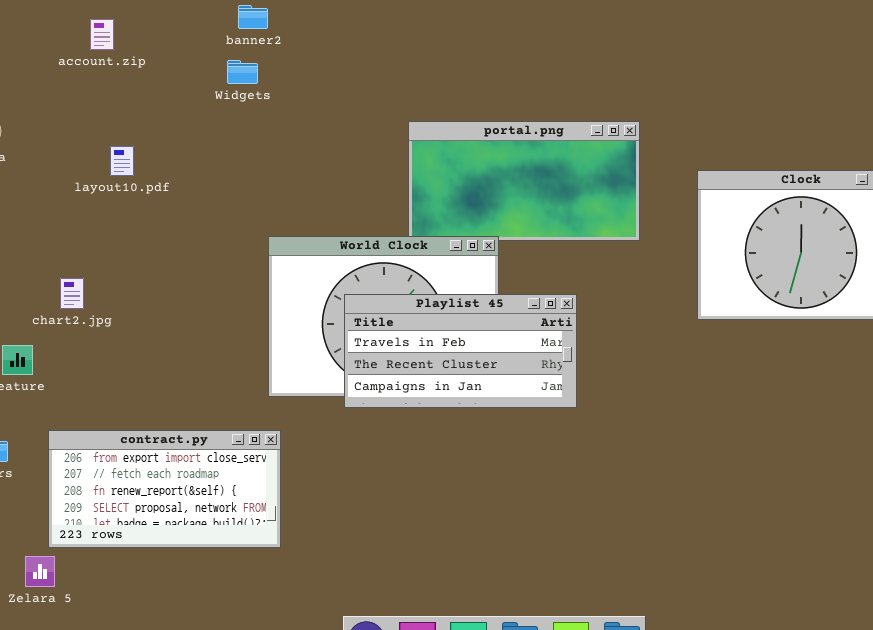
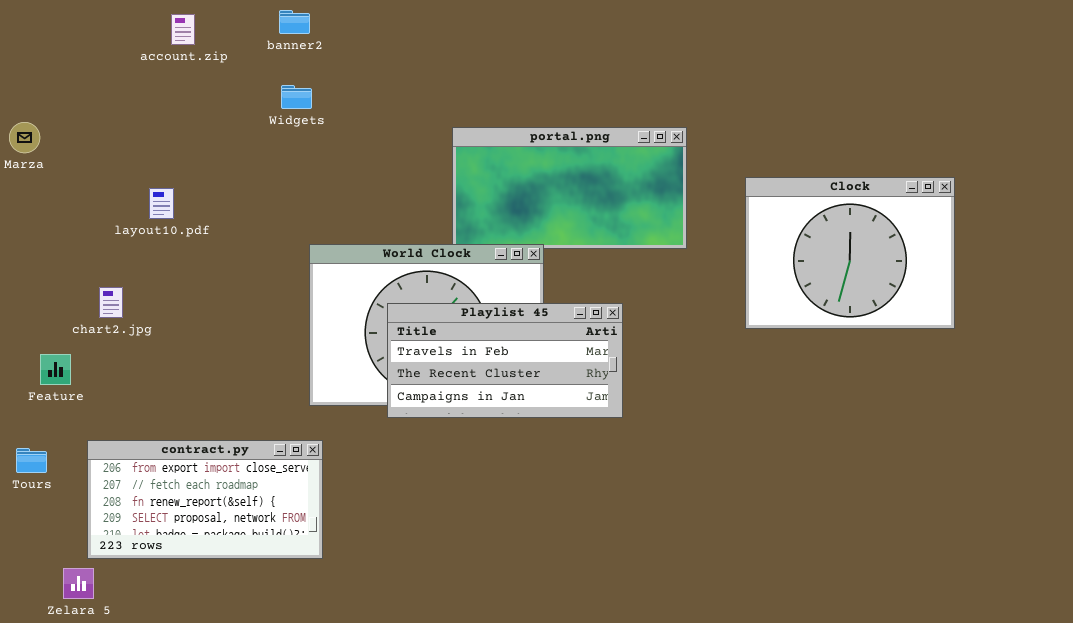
account.zip: [90,19,114,50] -> [171,14,195,45], moved
Widgets: [227,60,258,84] -> [281,85,312,109], moved
layout10.pdf: [110,146,134,176] -> [149,188,174,219], moved

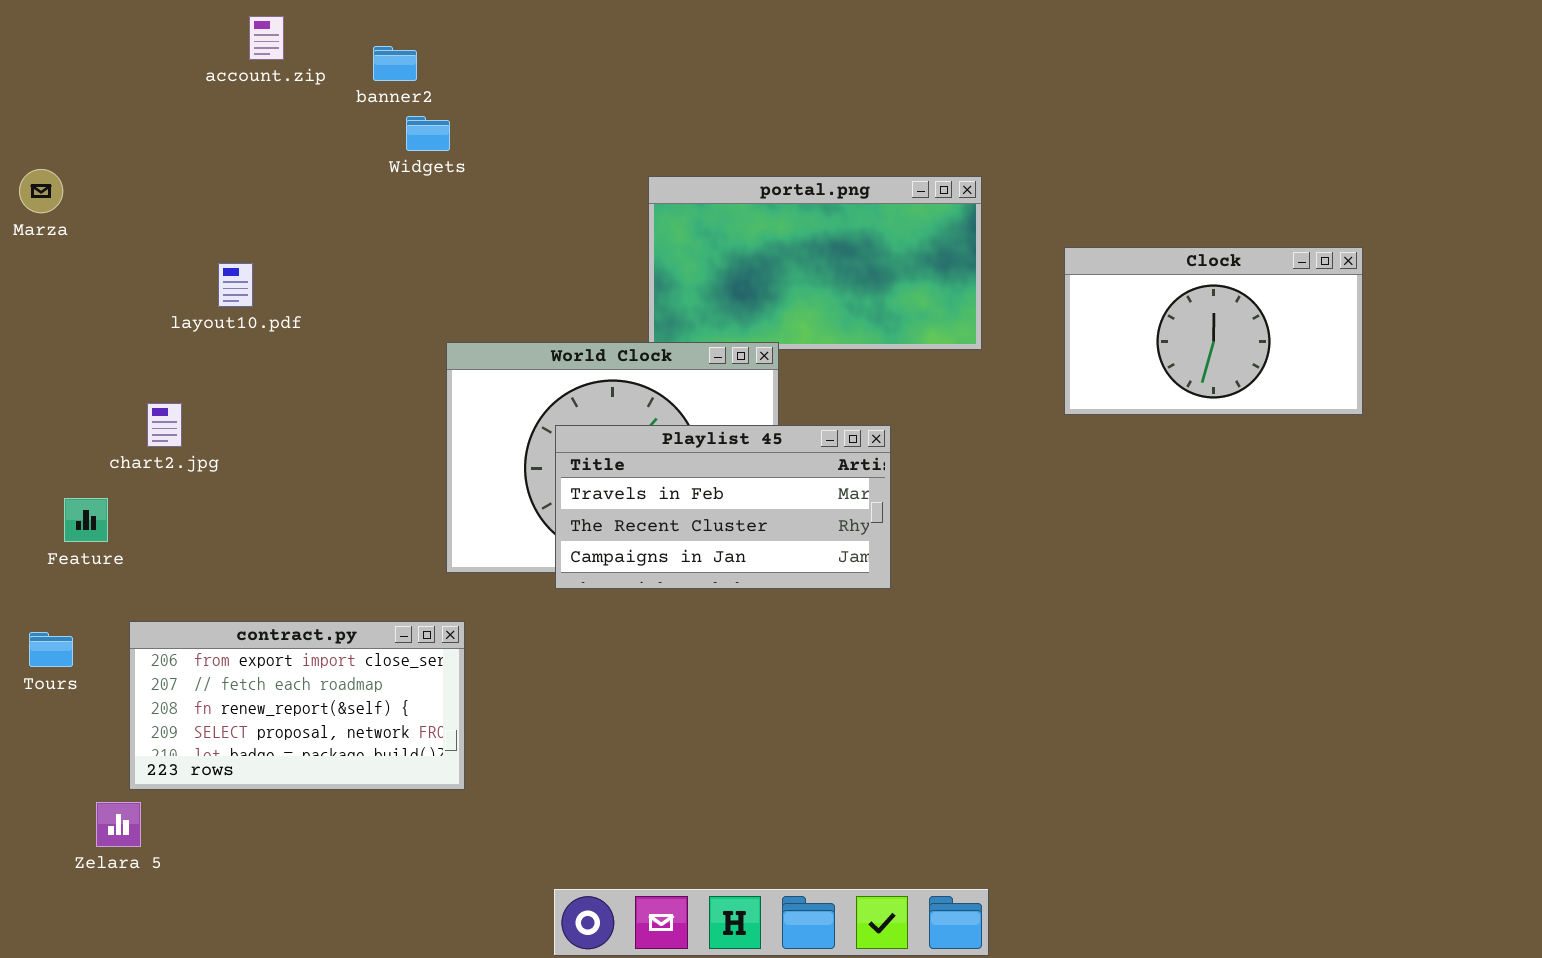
banner2: [279,10,310,34] -> [373,46,417,81], moved
Clock: [745,177,955,329] -> [1064,247,1363,415], resized

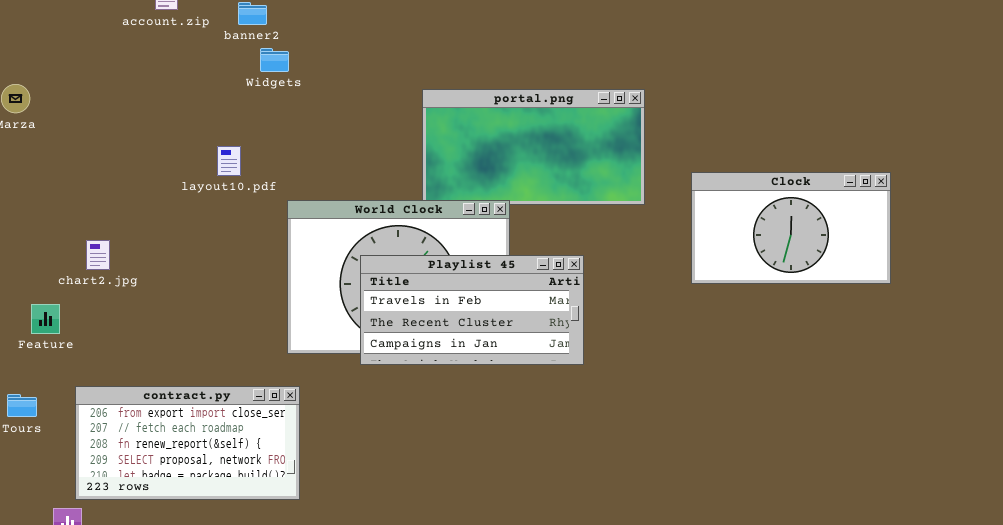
Clock: [1064,247,1363,415] -> [691,172,891,284], moved
layout10.pdf: [218,263,253,307] -> [217,146,241,176], moved

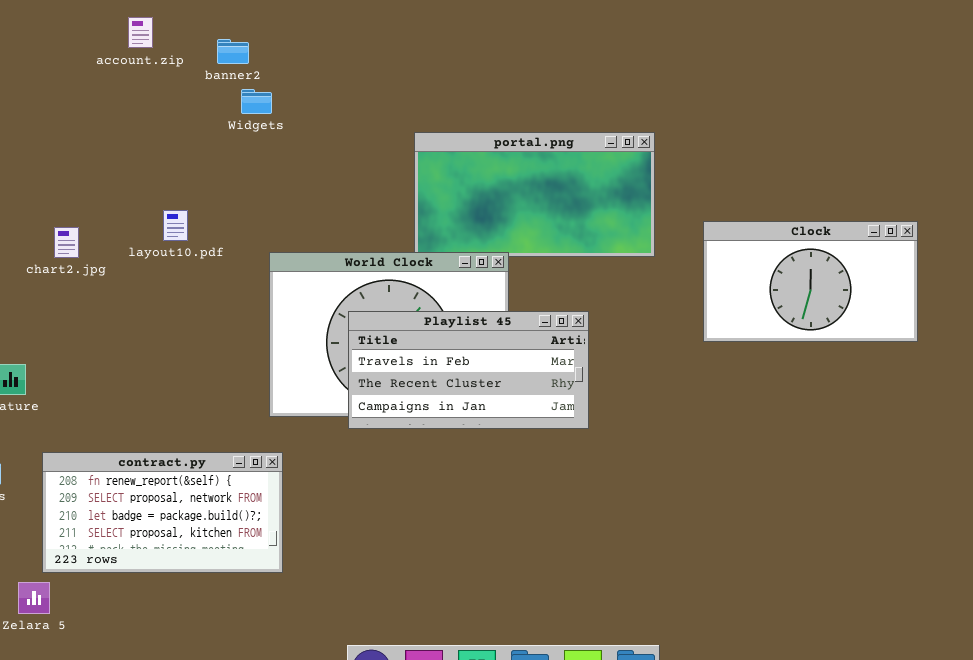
layout10.pdf: [217,146,241,176] -> [163,210,188,241], moved
chart2.jpg: [86,240,110,270] -> [54,227,79,258], moved
contract.py: [75,386,300,500] -> [42,452,283,573], scrolled down 2 rows

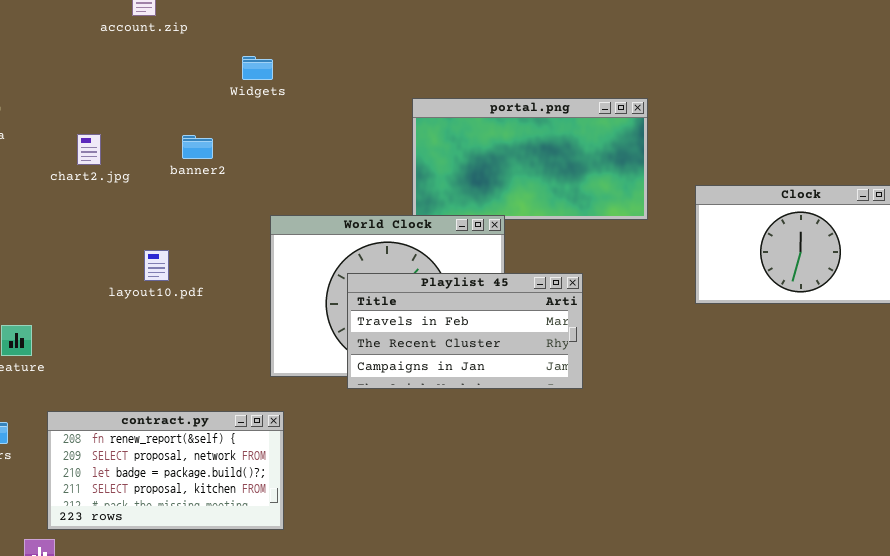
banner2: [217,39,249,64] -> [182,135,213,159], moved
layout10.pdf: [163,210,188,241] -> [144,250,169,281], moved
chart2.jpg: [54,227,79,258] -> [77,134,101,165], moved

